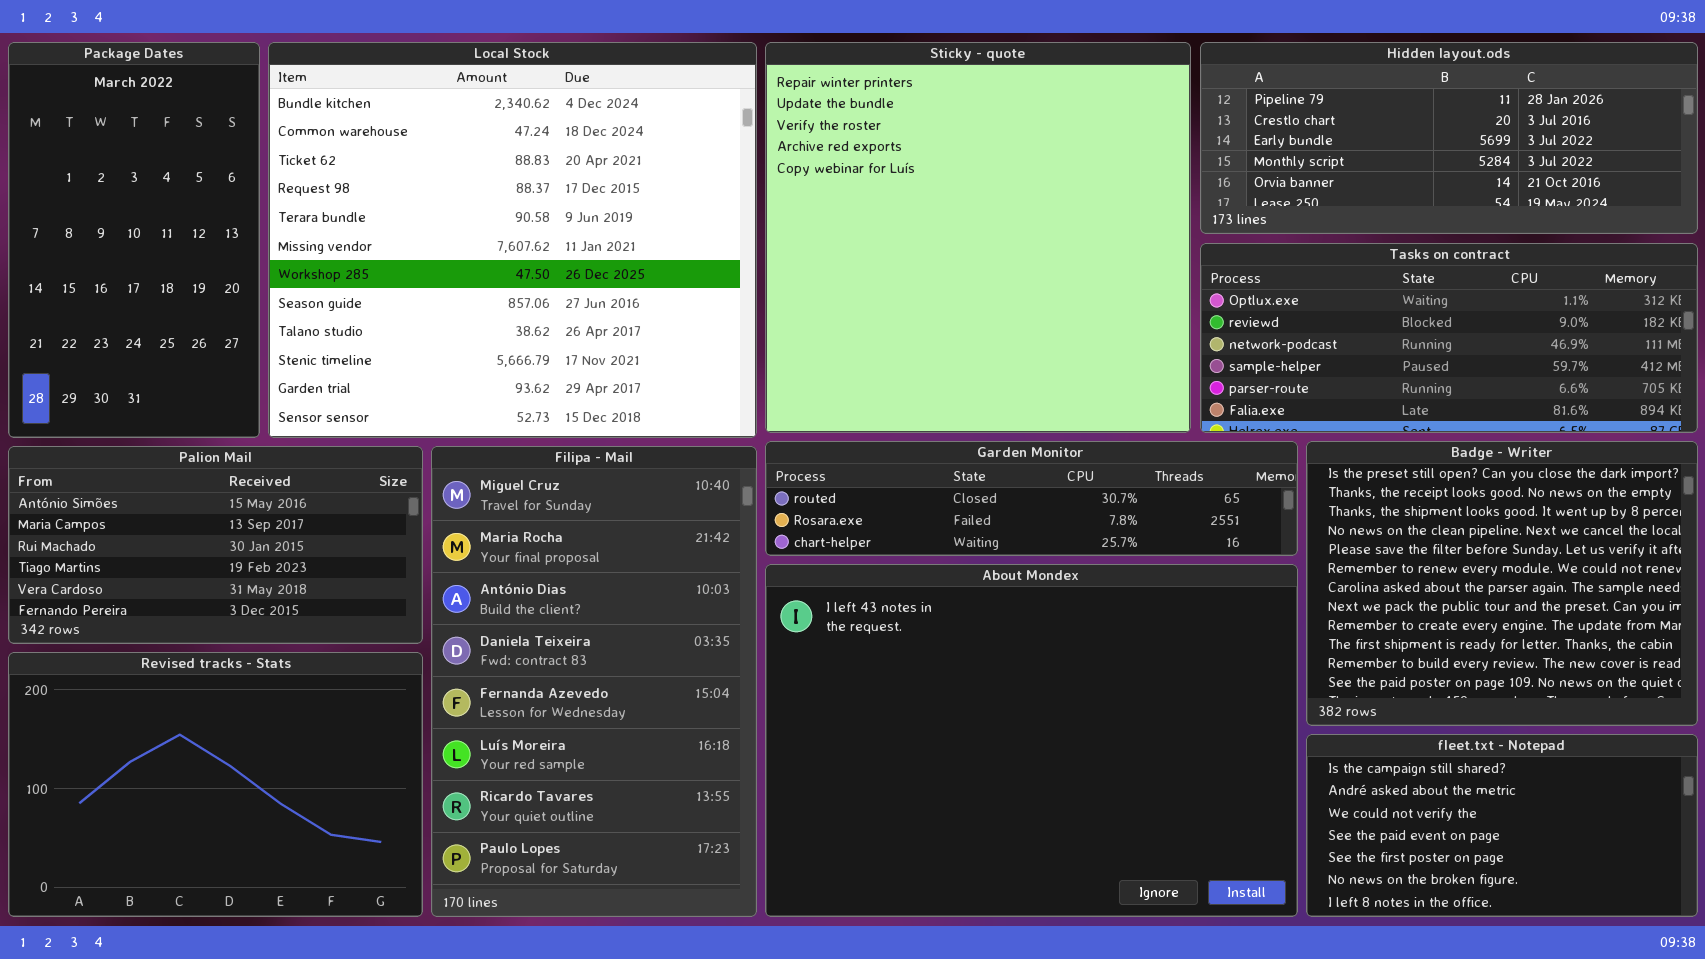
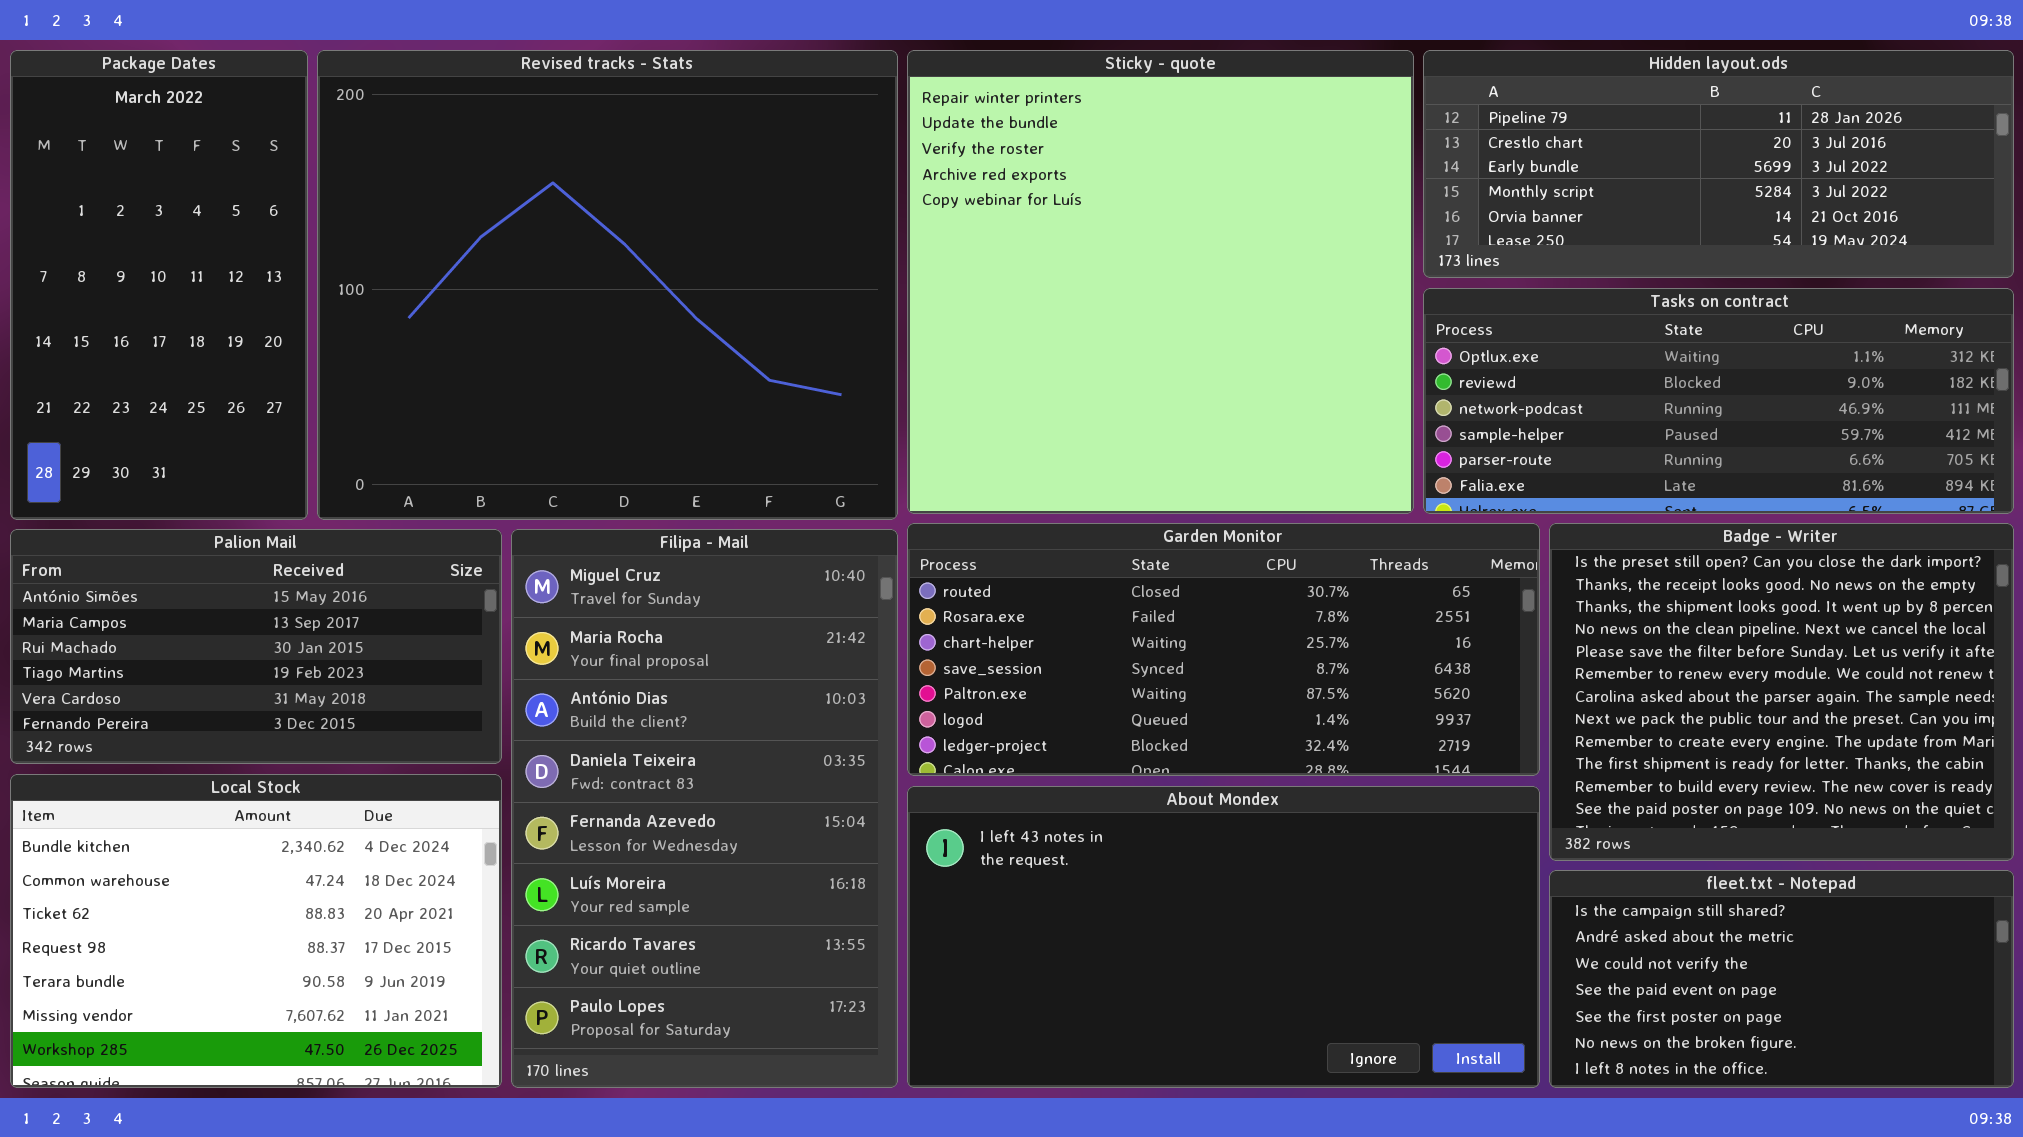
Local Stock: [268,42,757,438] -> [10,774,502,1088], moved, resized
Garden Monitor: [765,441,1298,556] -> [907,523,1540,776], resized
About Mondex: [765,564,1298,917] -> [907,786,1540,1088], resized
Revised tracks - Stats: [8,652,423,917] -> [317,50,898,520], moved, resized

